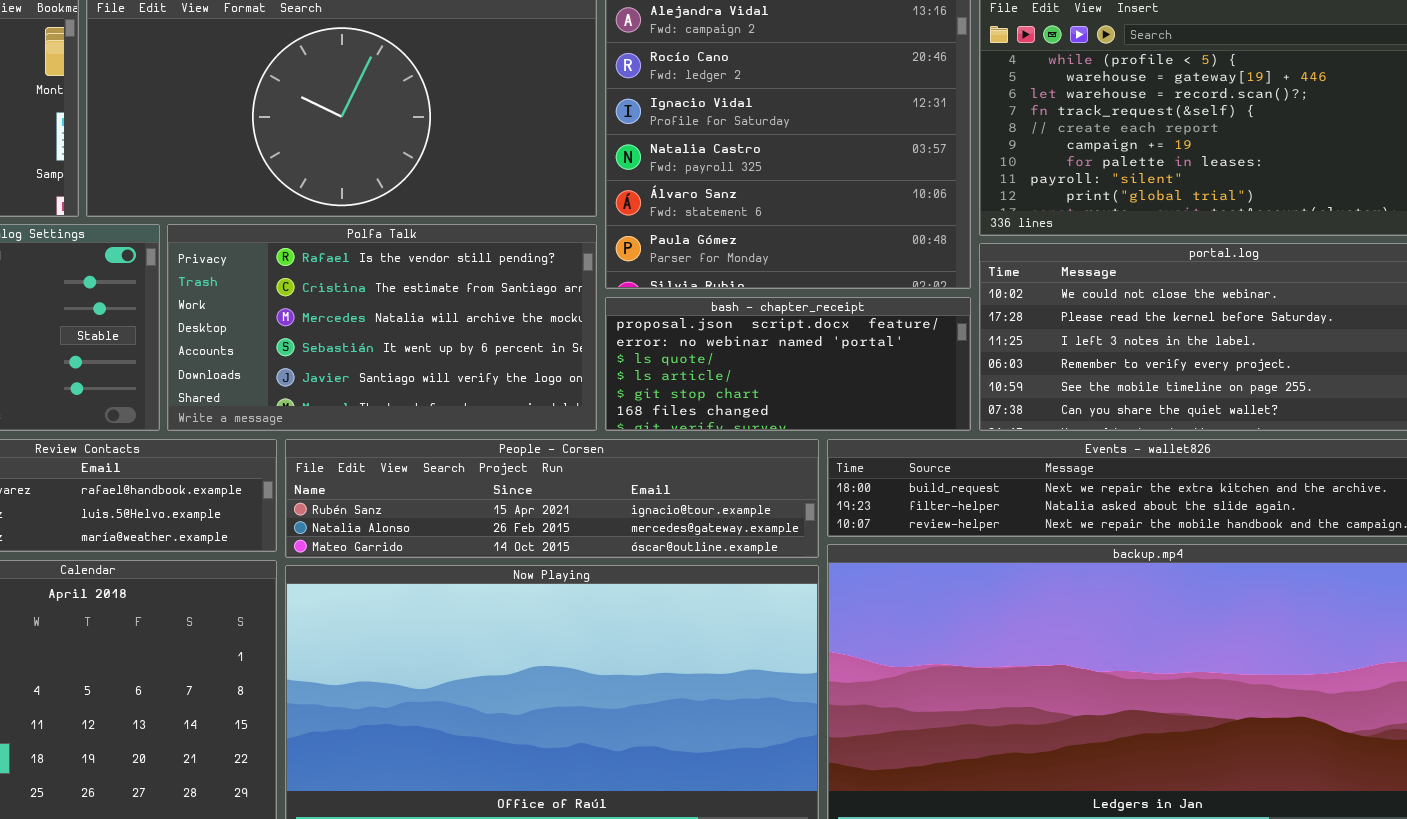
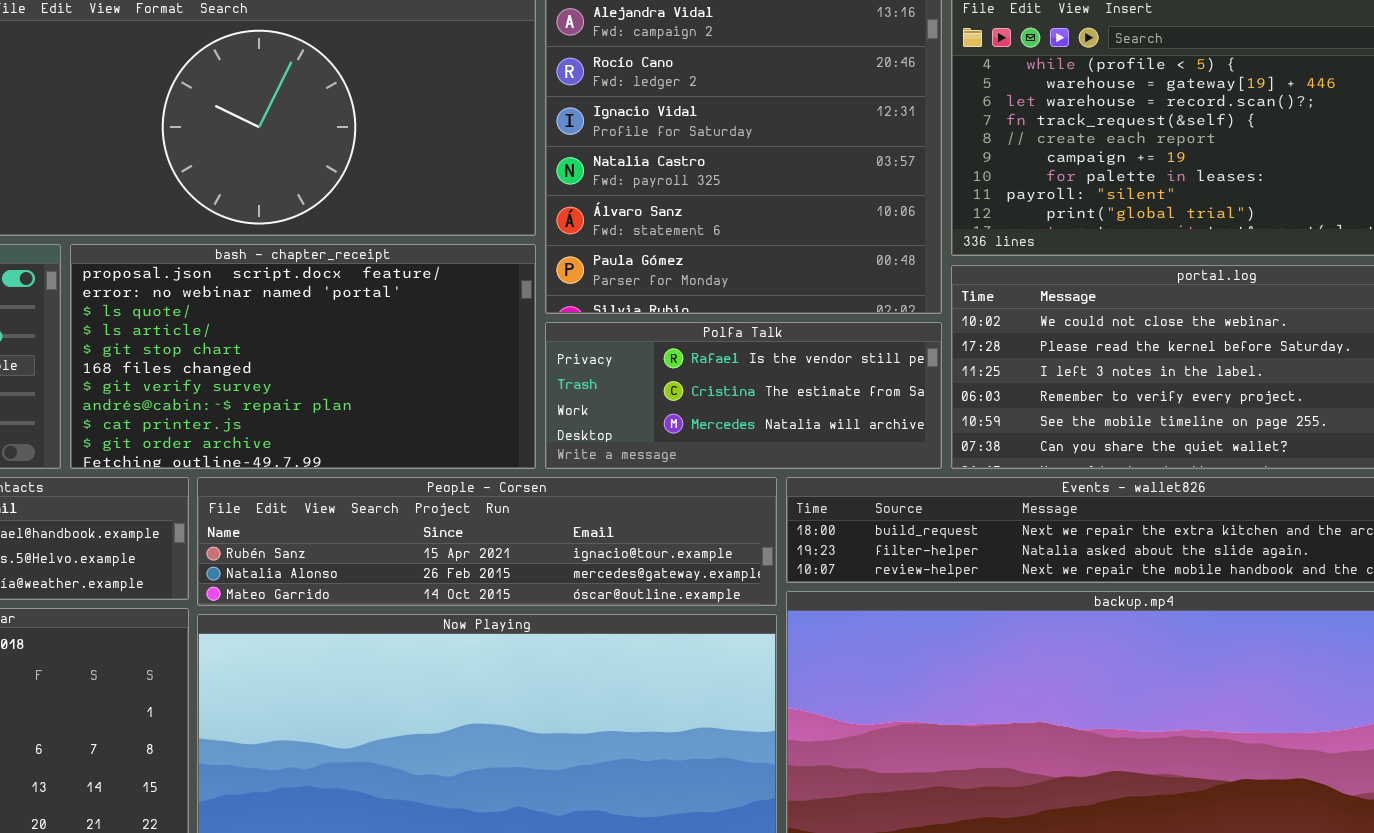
Polfa Talk: [167,224,597,431] -> [545,322,942,469], moved, resized
bash - chapter_receipt: [605,297,971,431] -> [70,244,536,469], moved, resized

